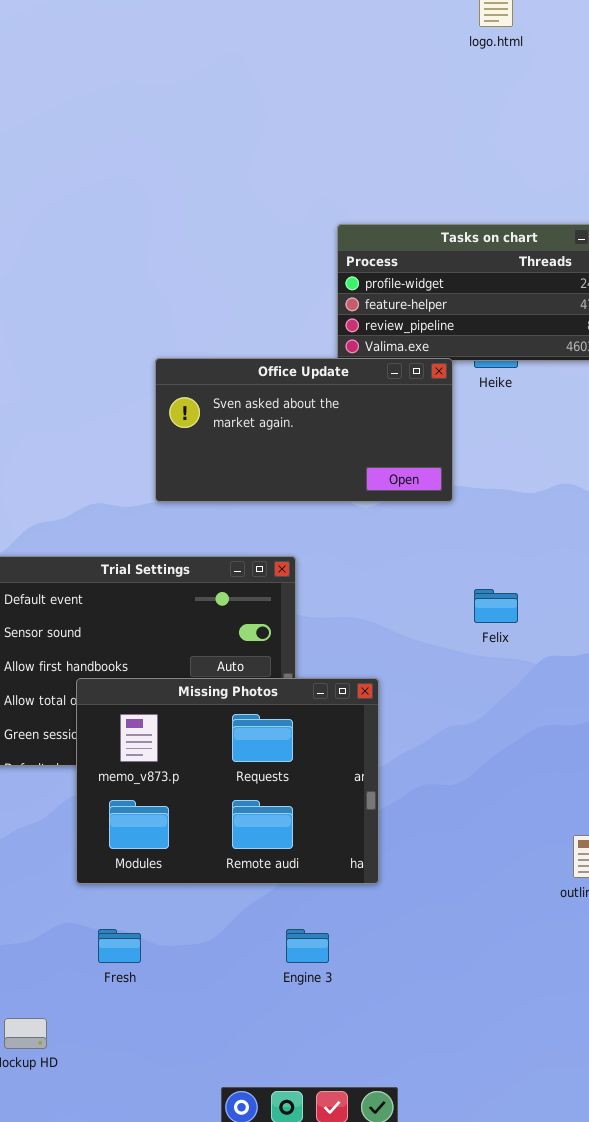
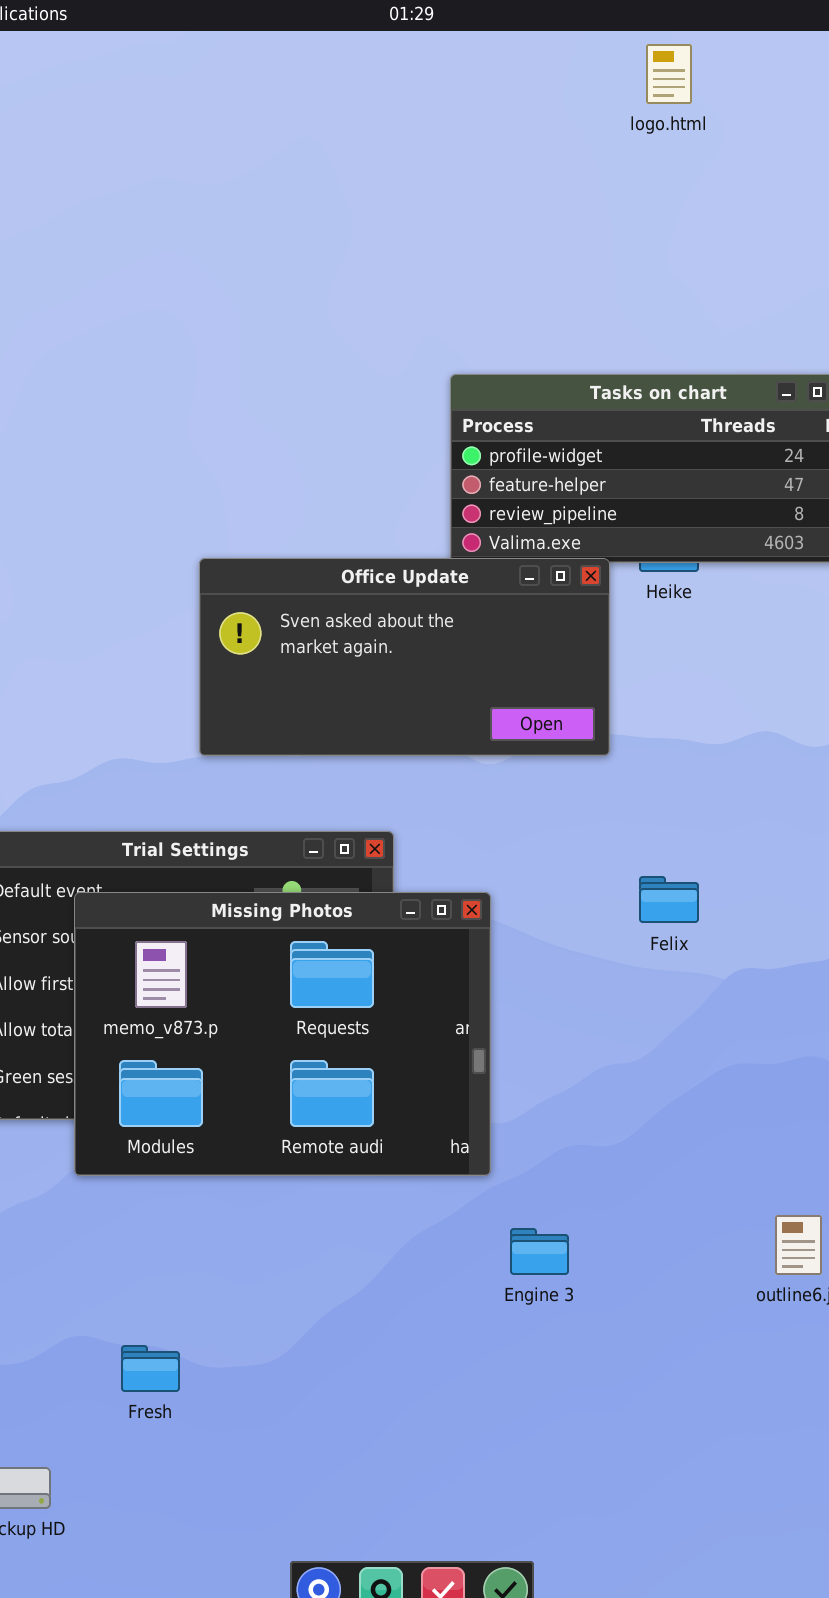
Missing Photos: [76,678,379,884] -> [74,892,491,1176], moved
Engine 3: [286,929,329,963] -> [510,1228,569,1275], moved

